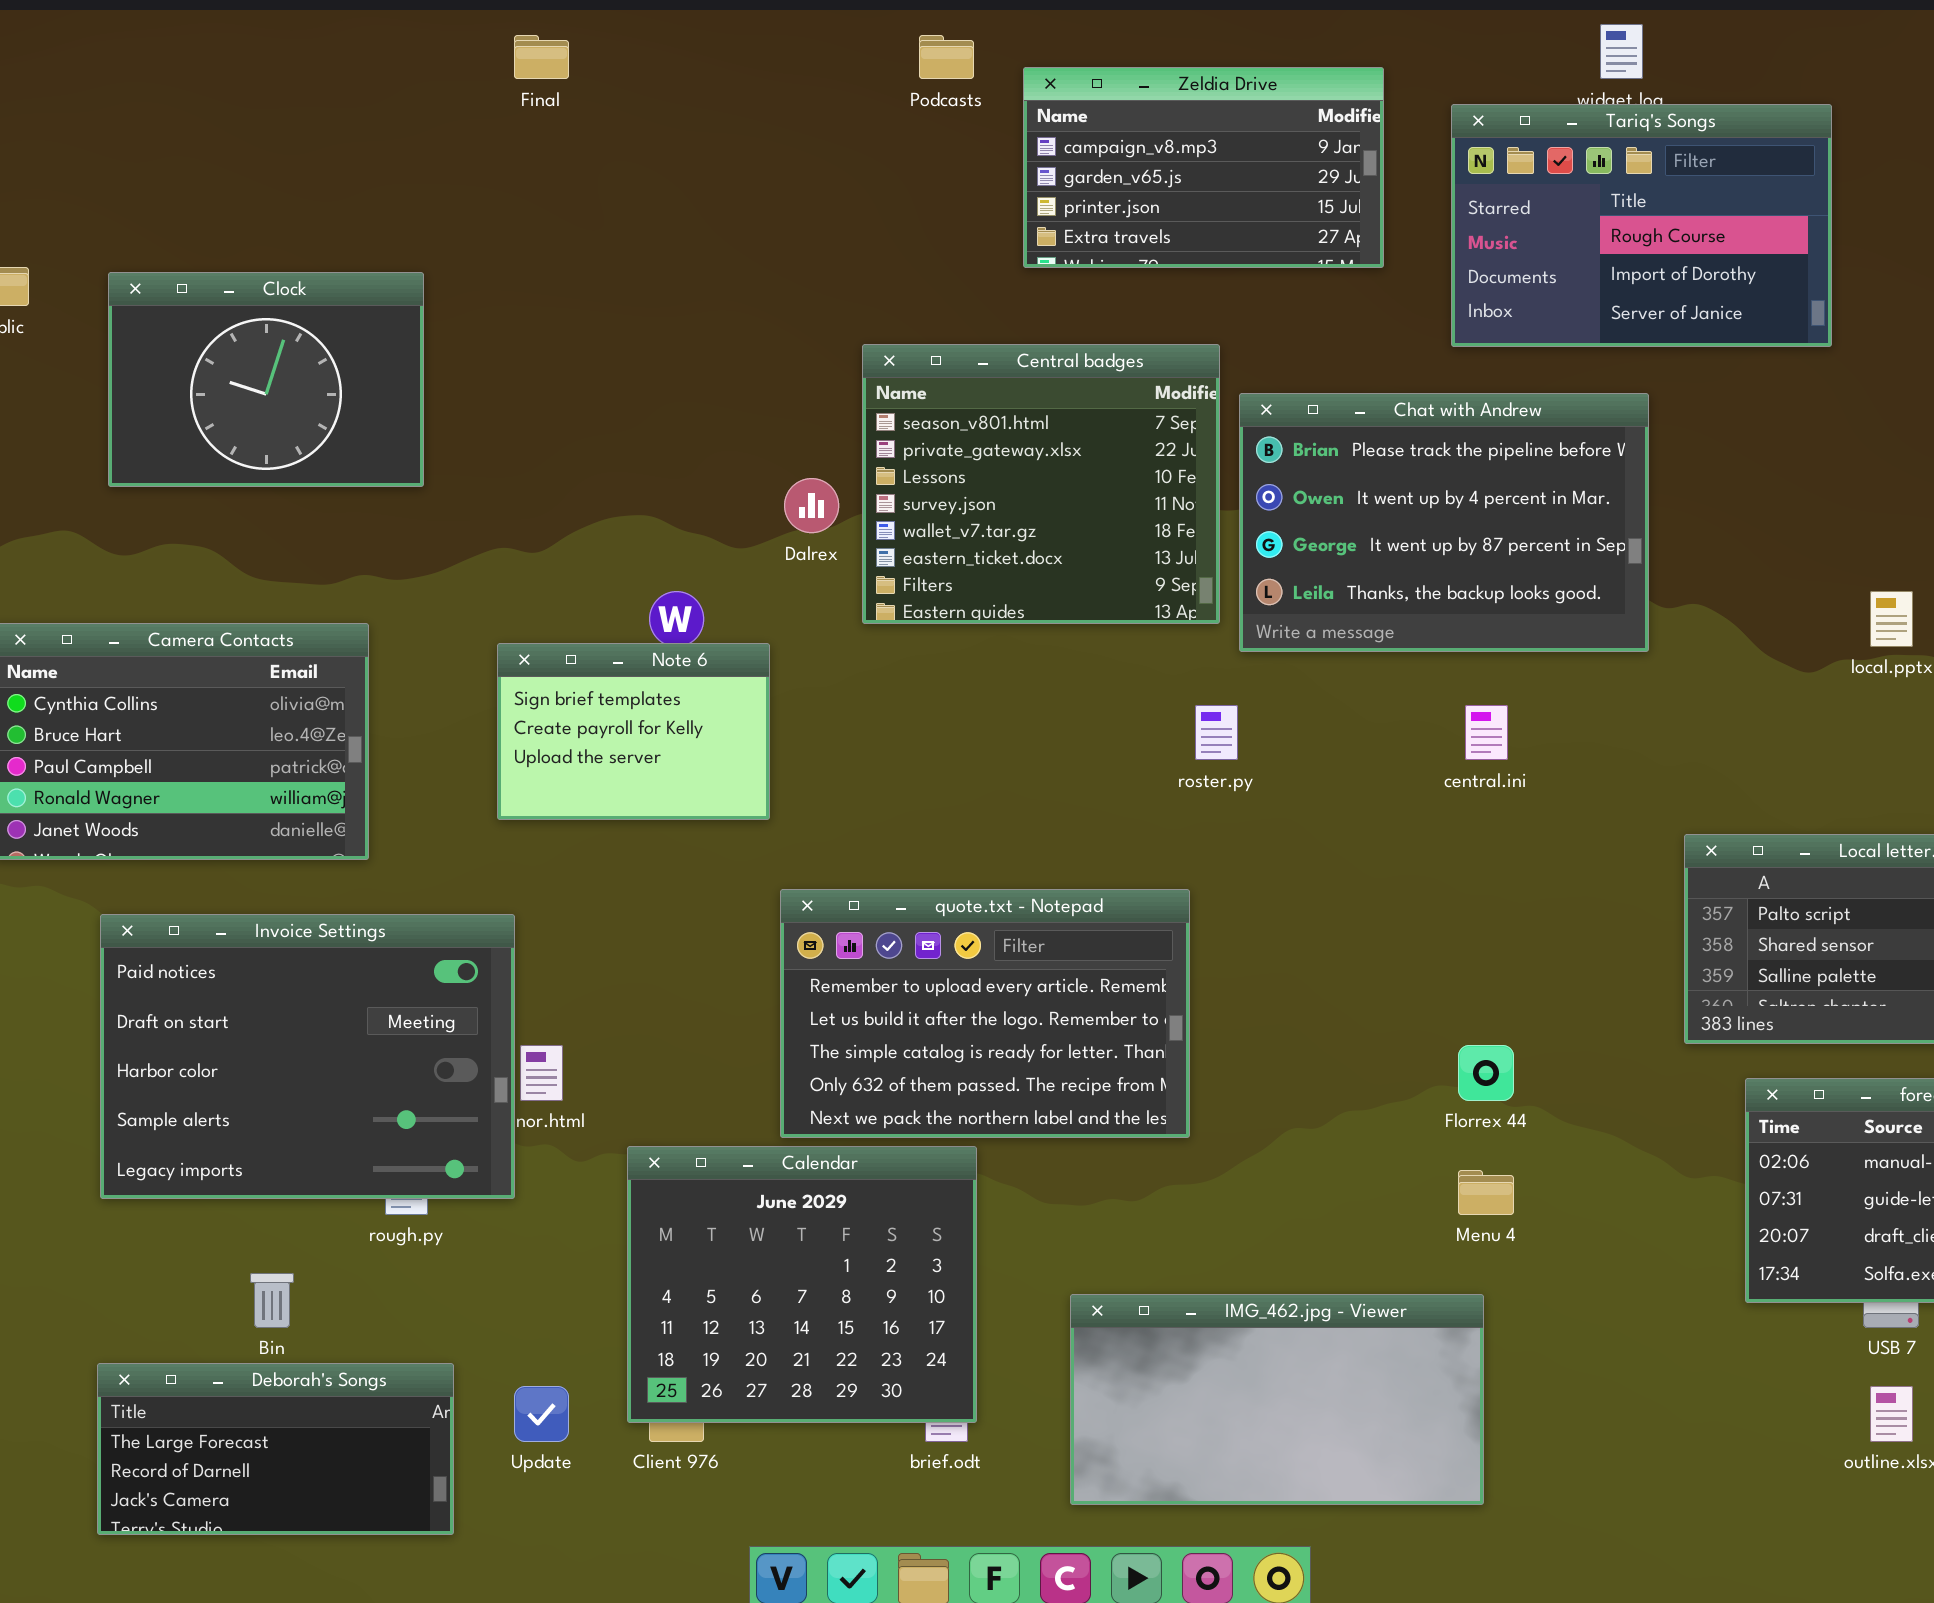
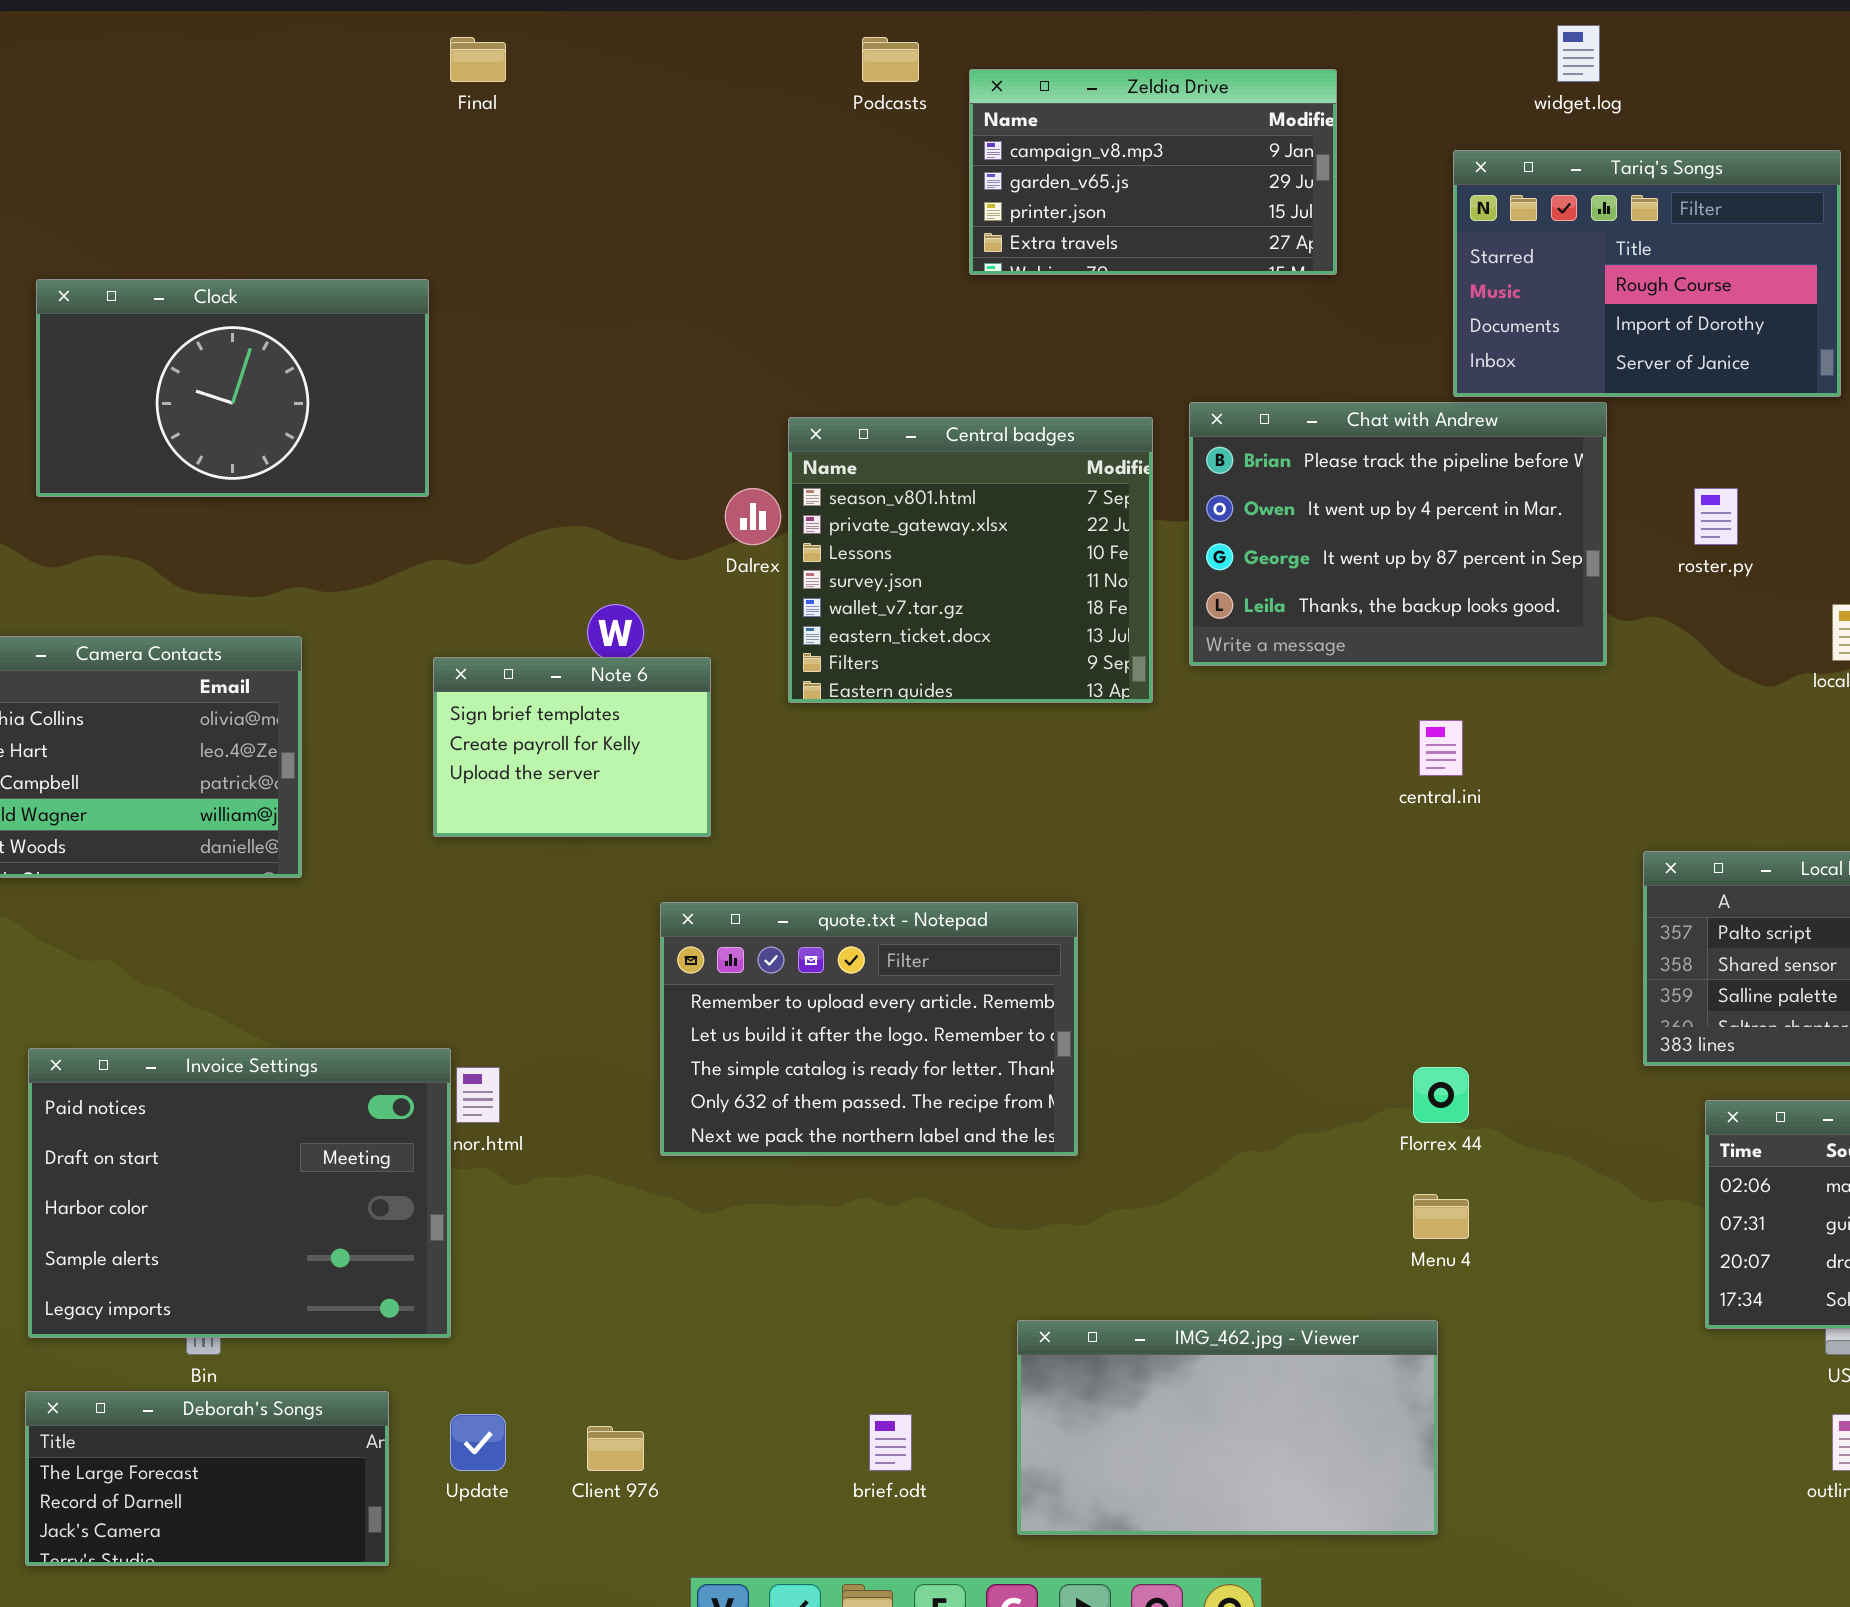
Tariq's Songs: [1451,104,1832,347] -> [1453,150,1841,397], moved
Clock: [108,272,424,487] -> [36,279,429,497], resized
Central badges: [862,344,1220,624] -> [788,417,1153,703], moved
roster.py: [1195,705,1238,760] -> [1694,488,1738,545], moved
quote.txt - Notepad: [780,889,1190,1138] -> [660,902,1078,1156], moved
Invoice Settings: [100,914,515,1199] -> [28,1048,451,1338], moved
Calendar: [627,1146,977,1423] -> none, closed

